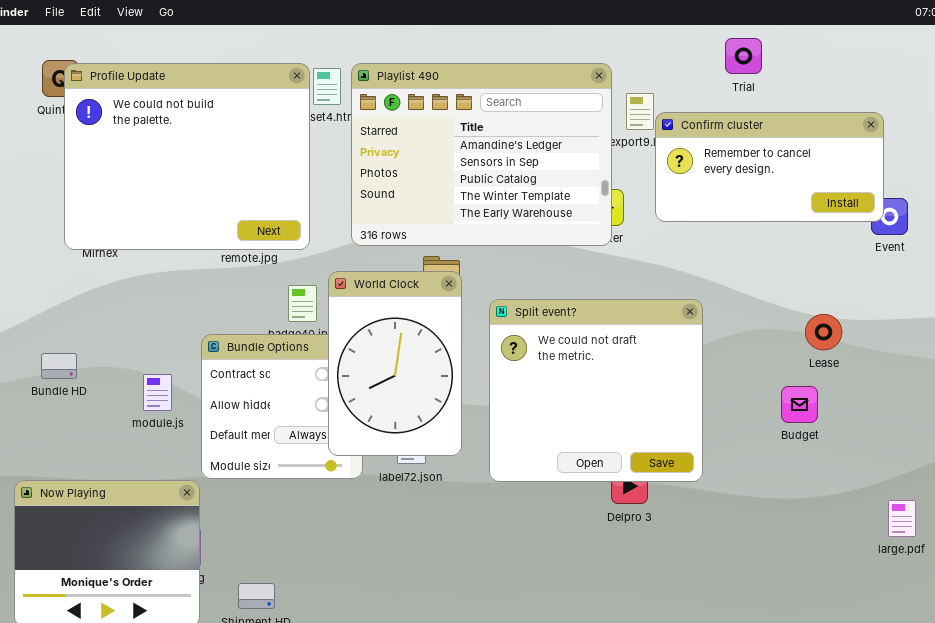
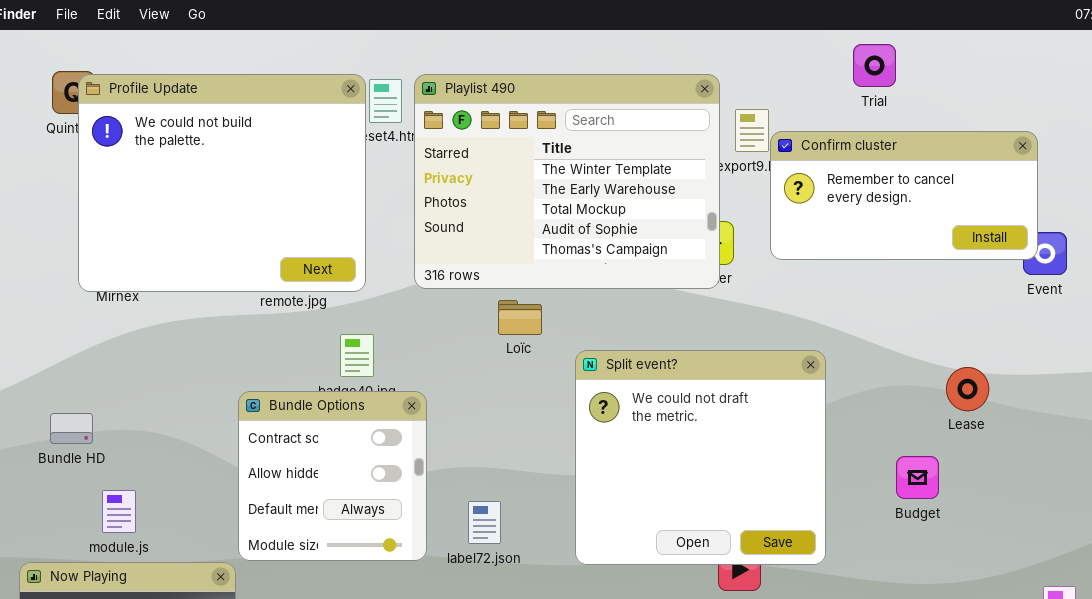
Playlist 490: [351,63,612,246] -> [414,74,720,289], scrolled down 3 rows
World Clock: [328,271,462,456] -> none, closed
module.js: [143,374,172,411] -> [102,490,136,533], moved
Budget: [781,386,818,423] -> [896,456,939,499], moved

